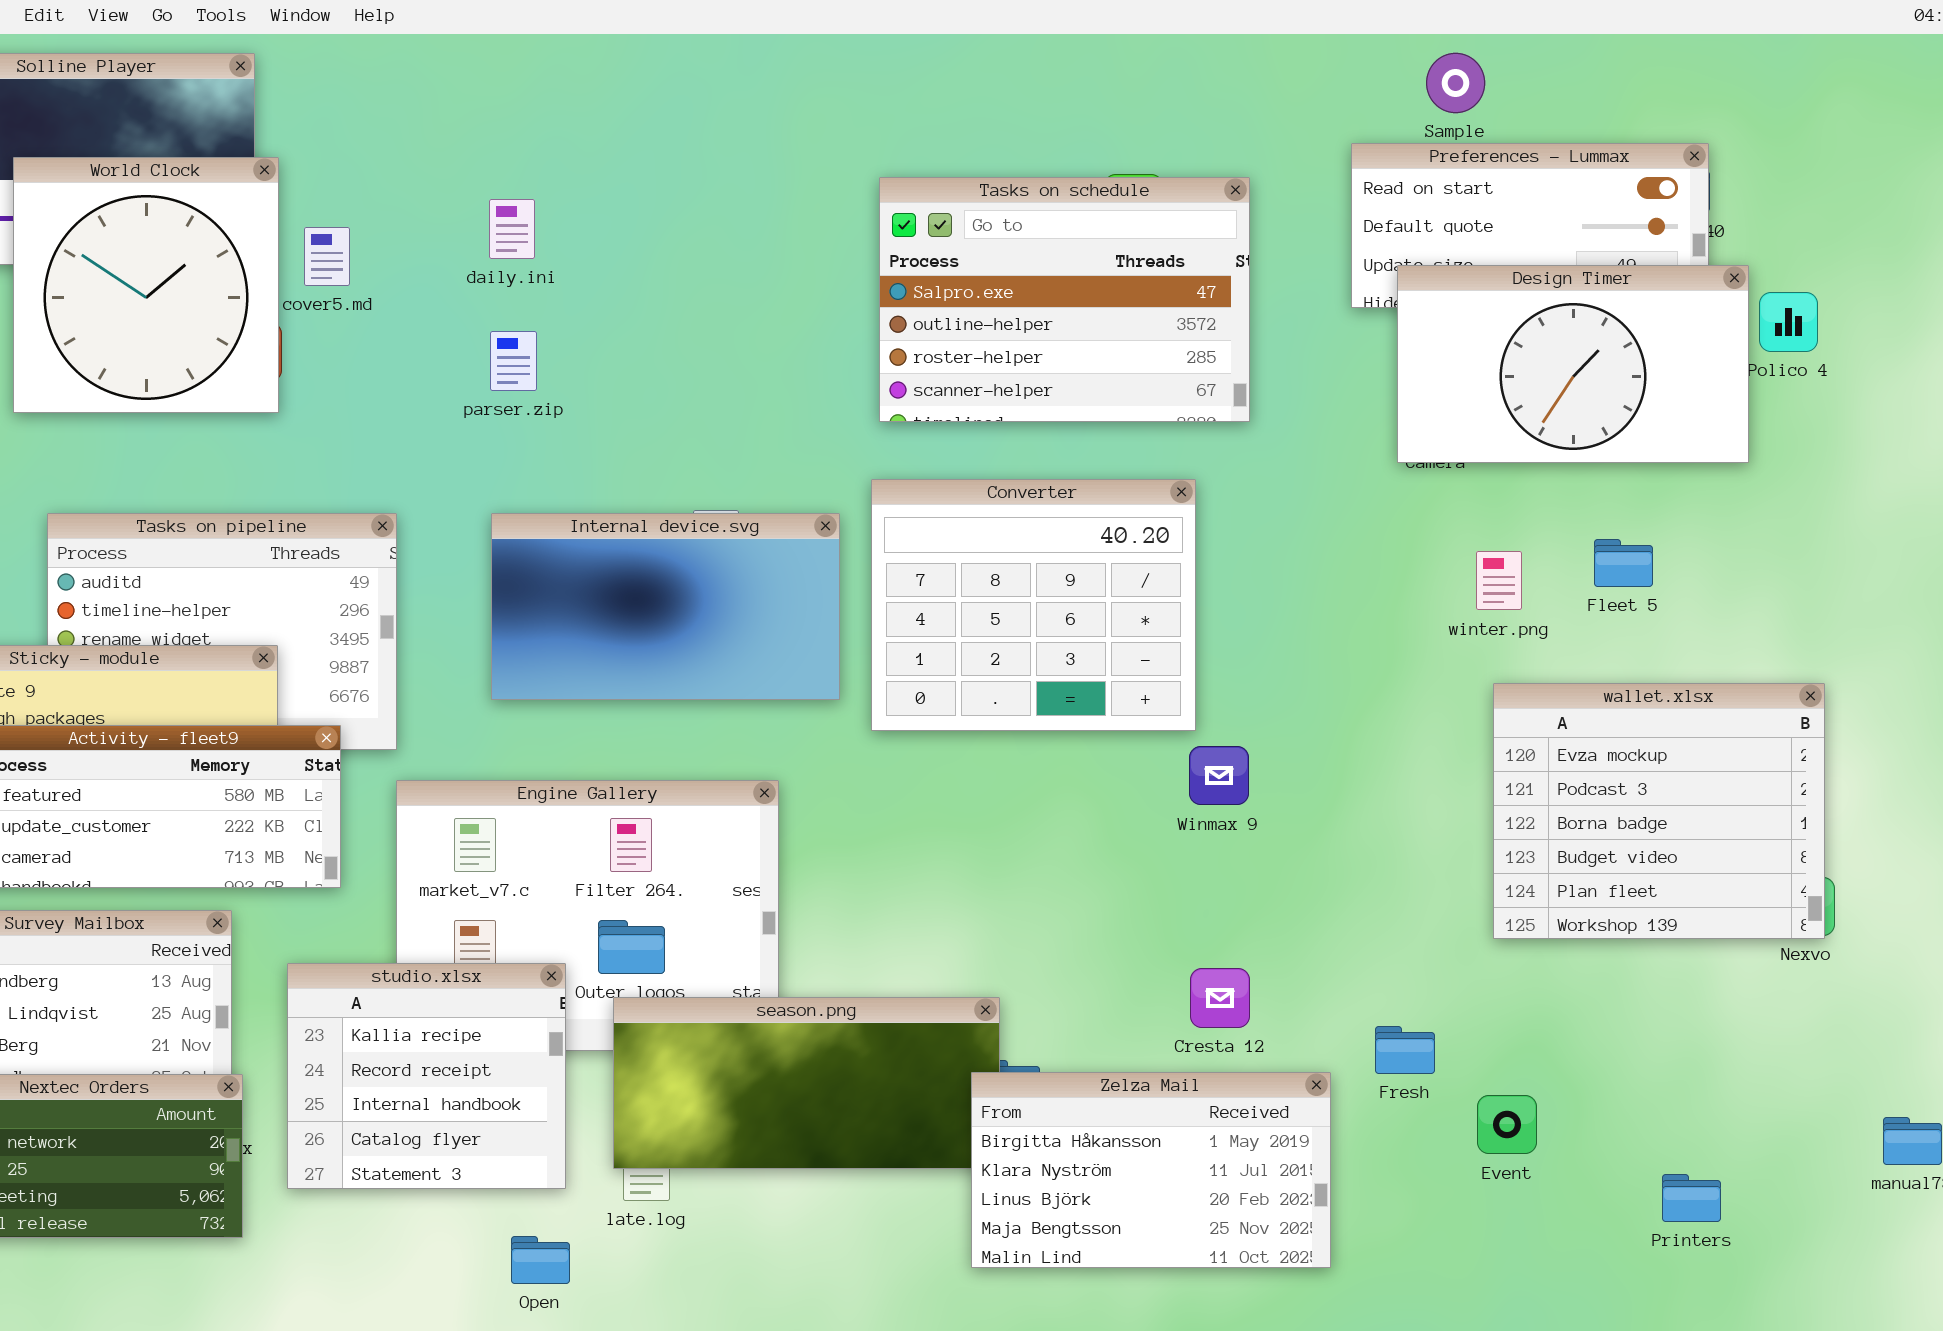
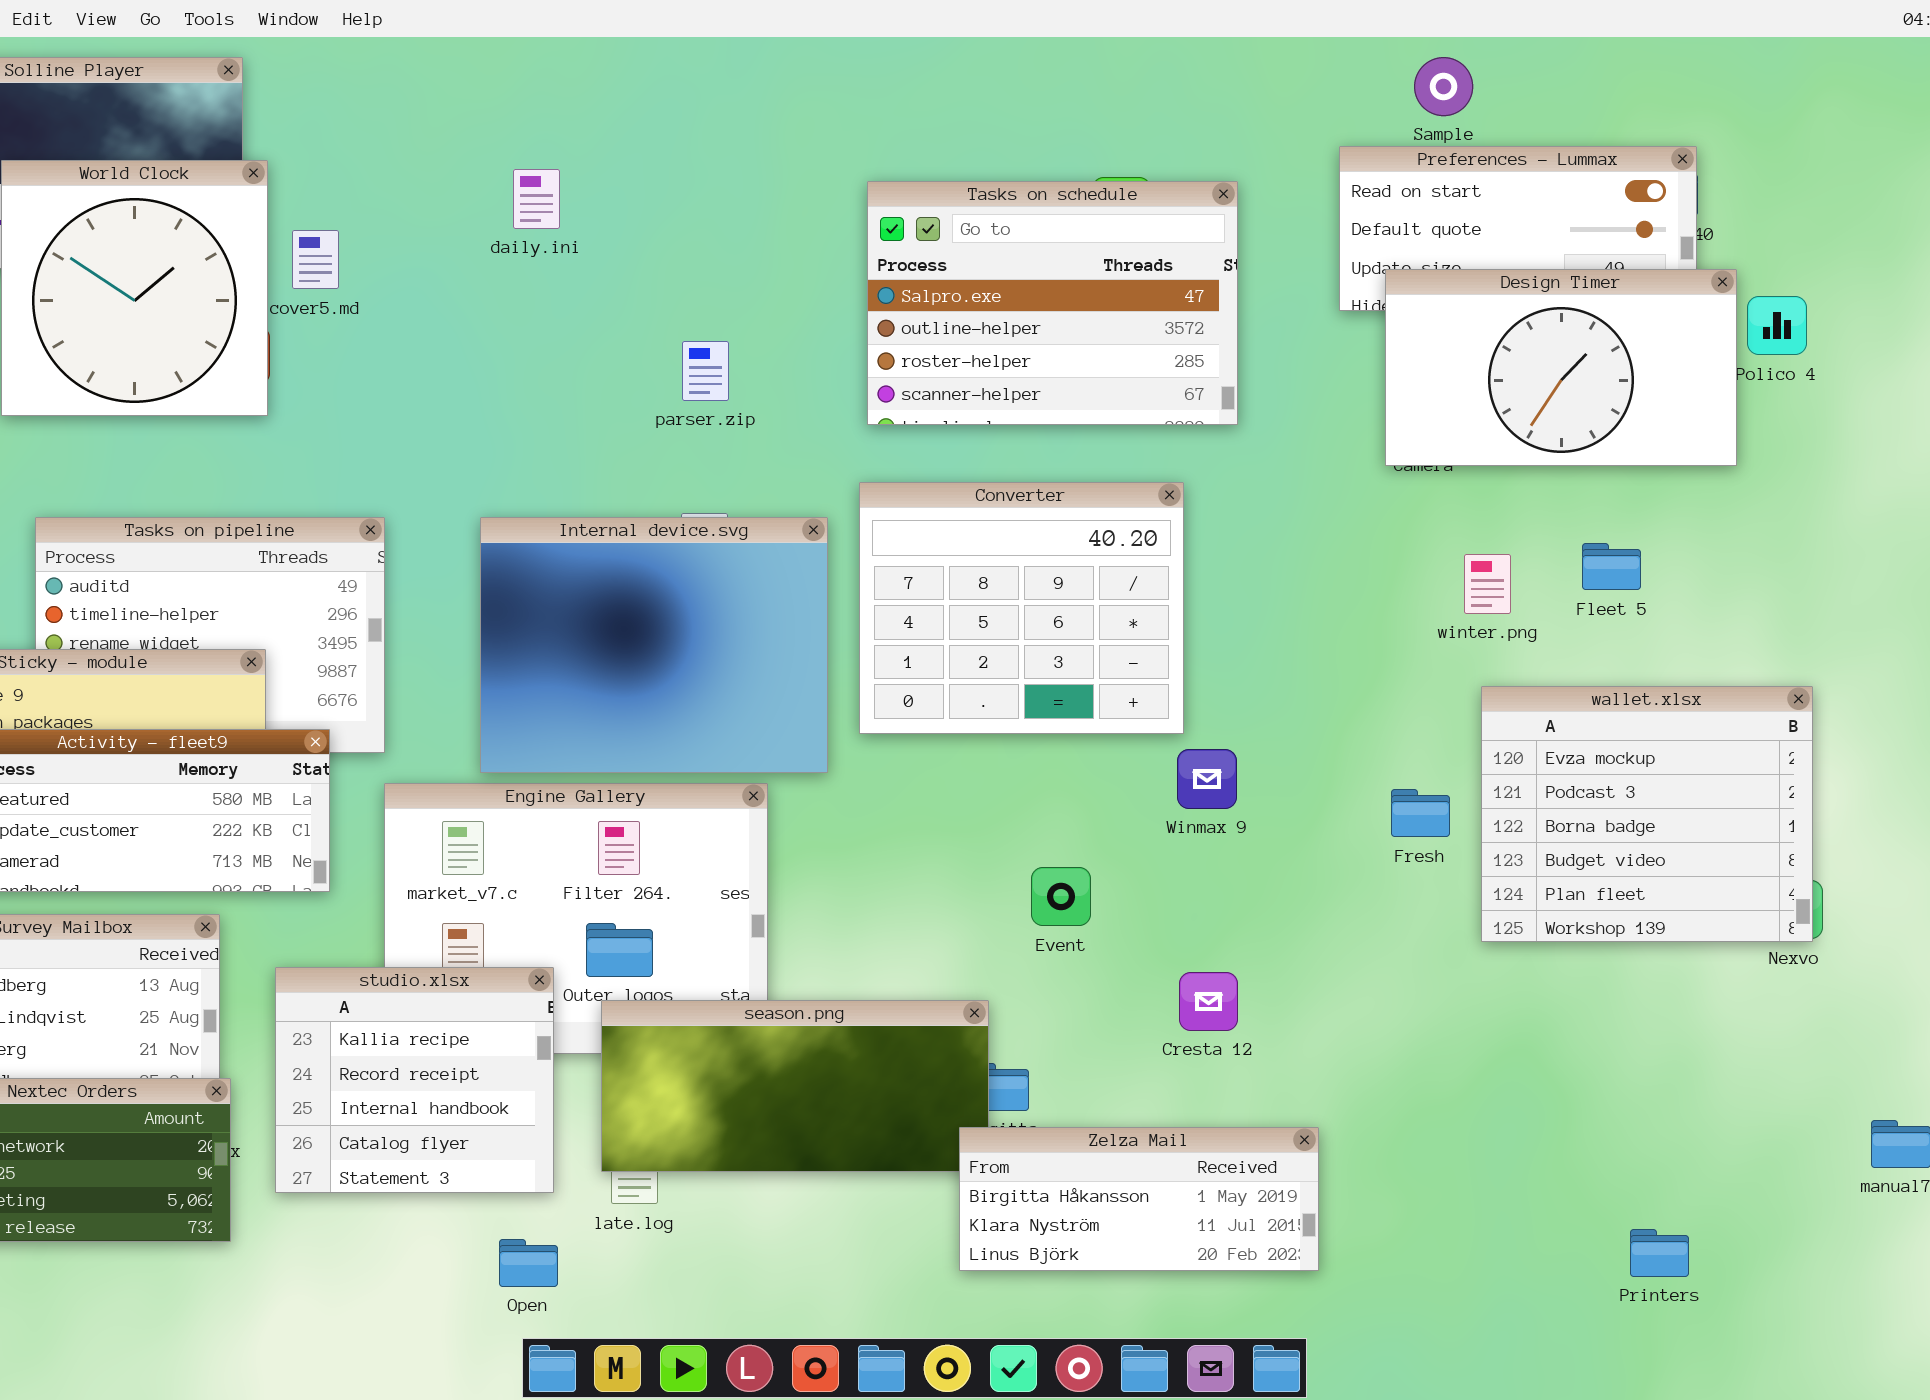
daily.ini: [489,199,535,259] -> [513,169,560,229], moved
parser.zip: [490,331,537,391] -> [682,341,729,401], moved
Internal device.svg: [491,513,840,700] -> [480,517,828,773], resized
Fresh: [1375,1026,1435,1074] -> [1391,789,1450,837], moved
Zelza Mail: [971,1072,1331,1268] -> [959,1127,1319,1271], resized
Event: [1477,1095,1537,1154] -> [1031,867,1091,926], moved
Printers: [1662,1174,1721,1222] -> [1630,1229,1689,1277], moved

